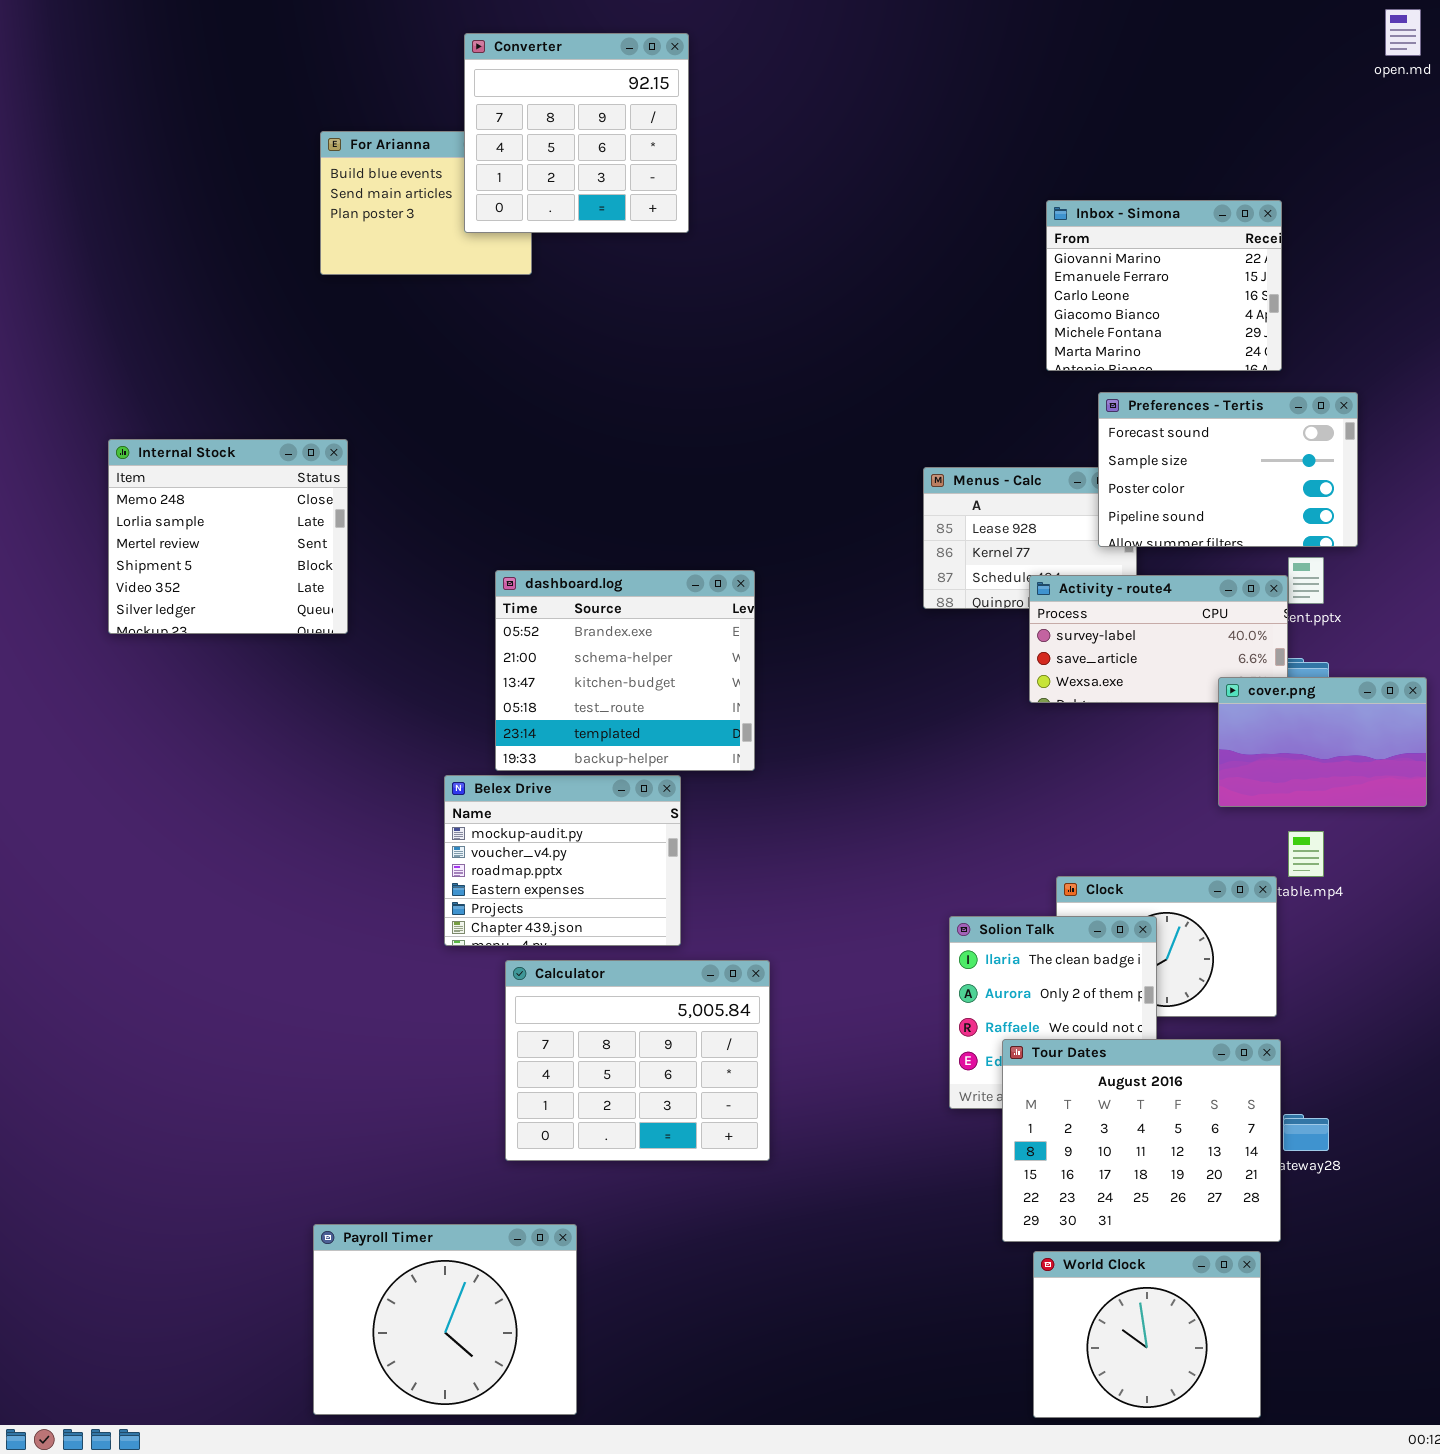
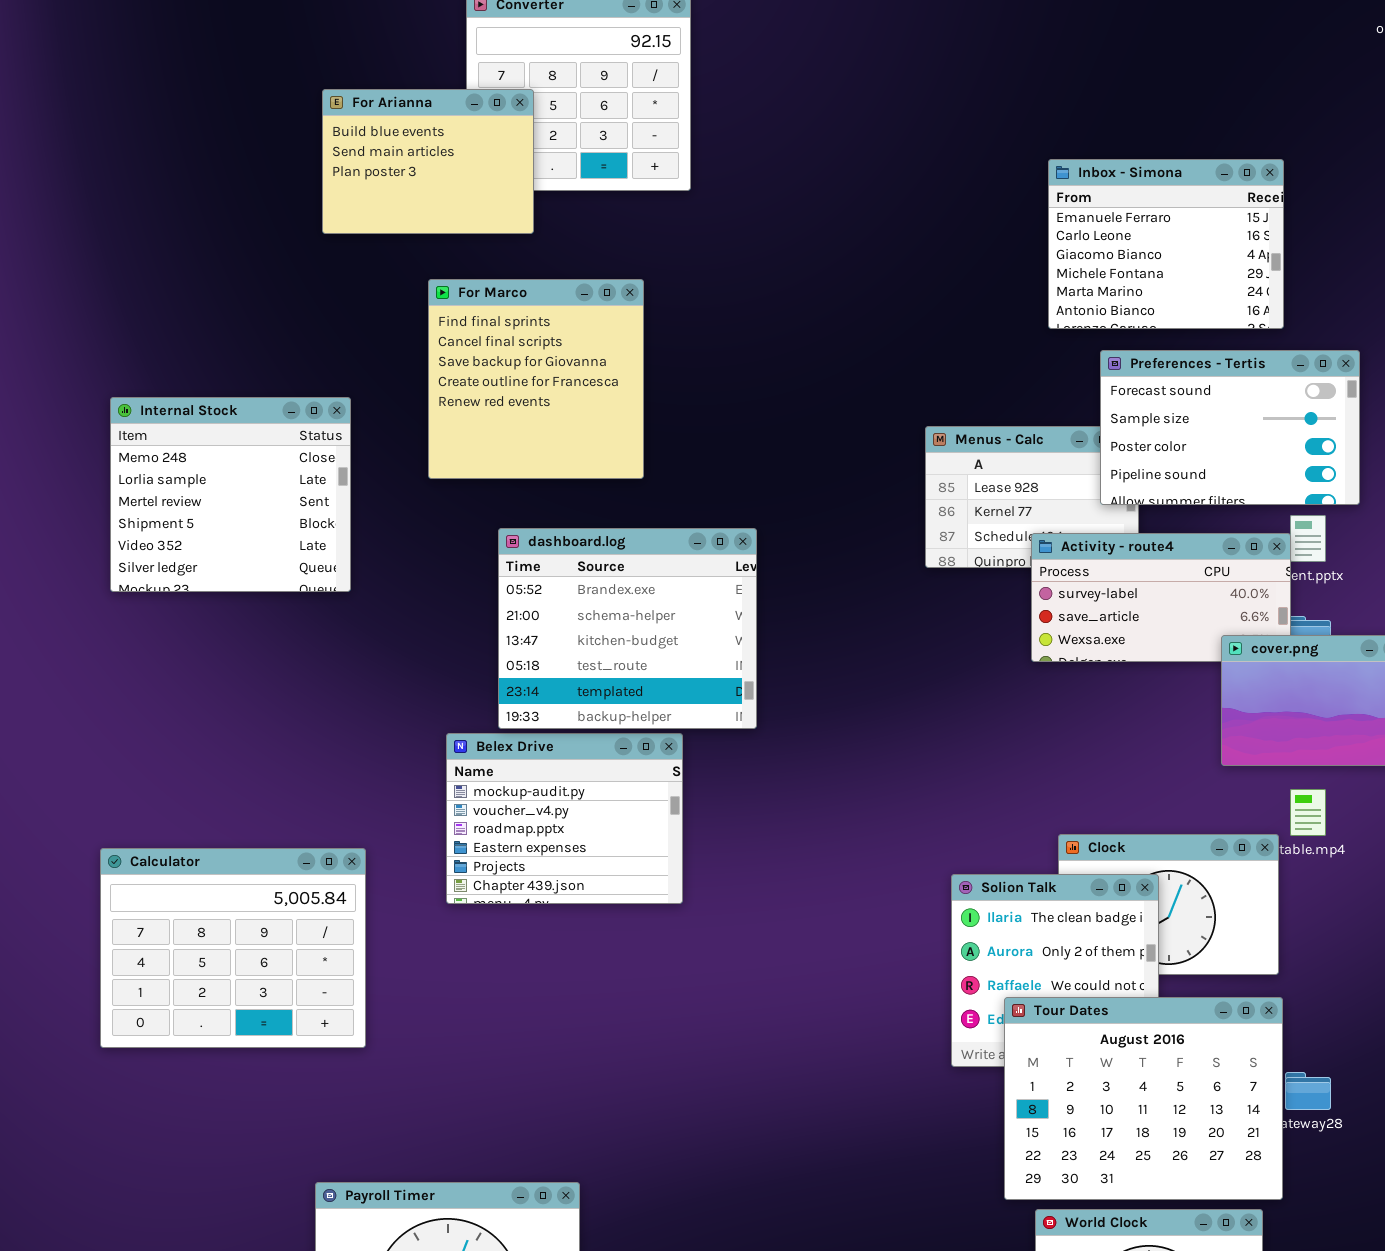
For Arianna: [320,131,532,275] -> [322,89,534,234], raised
Inbox - Simona: [1046,200,1282,371] -> [1048,159,1284,329], scrolled down 1 row
For Marco: none -> [428,279,644,479], opened
Calculator: [505,960,770,1161] -> [100,848,366,1048], moved

